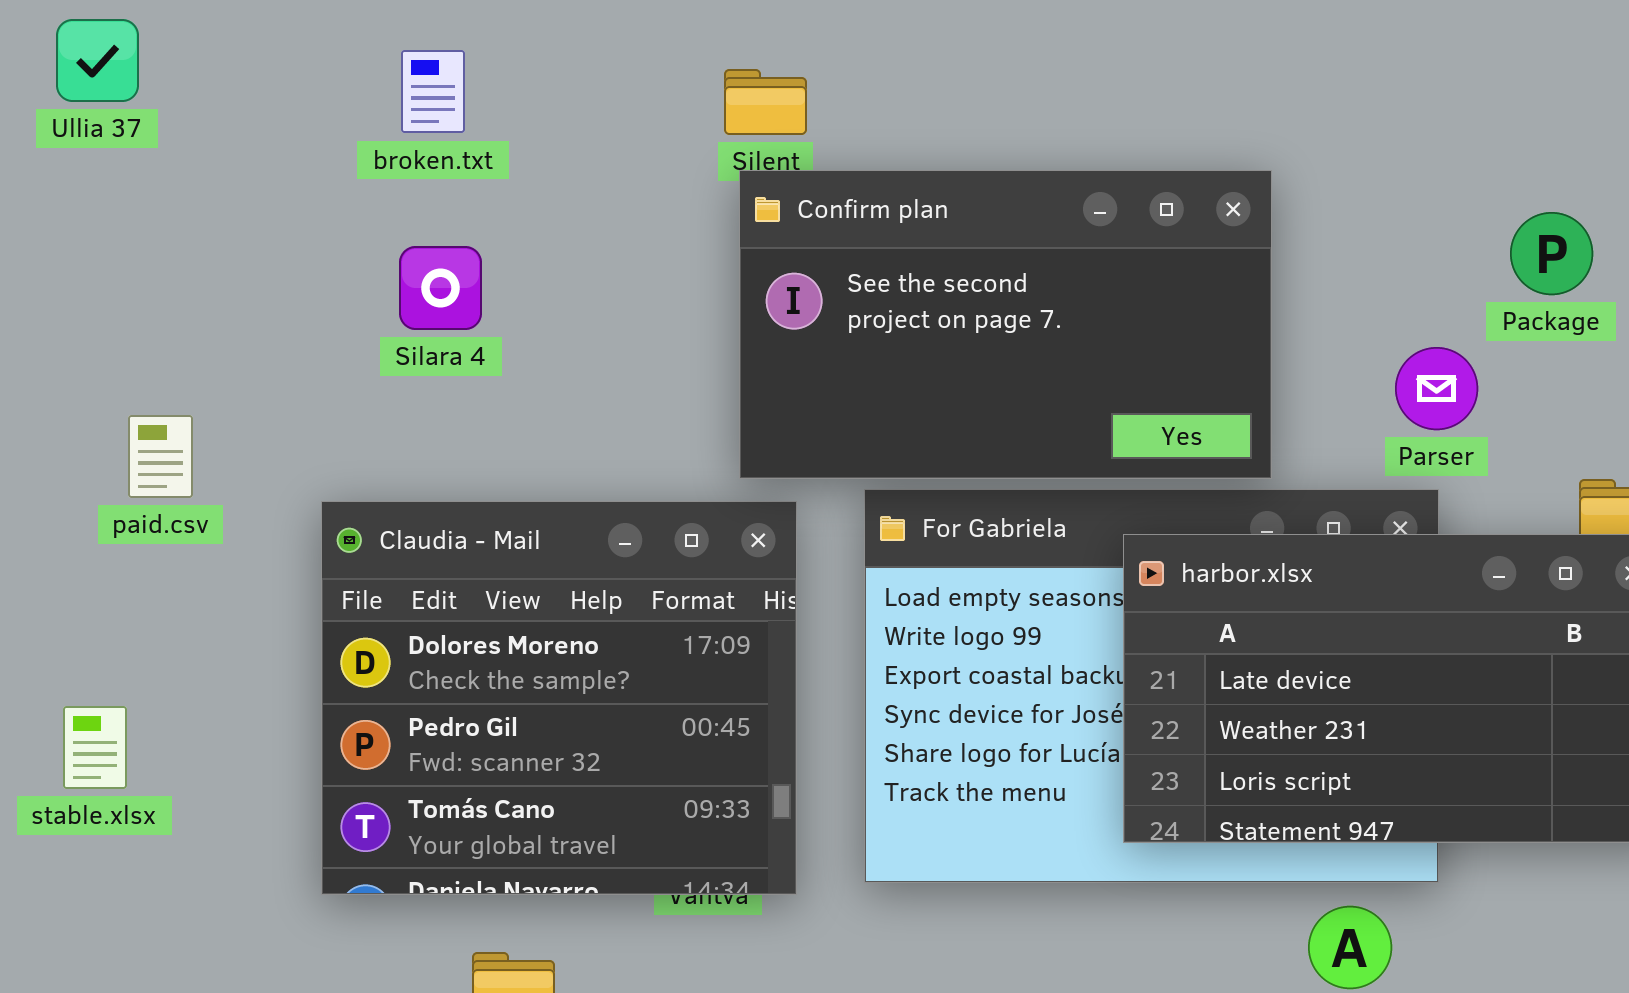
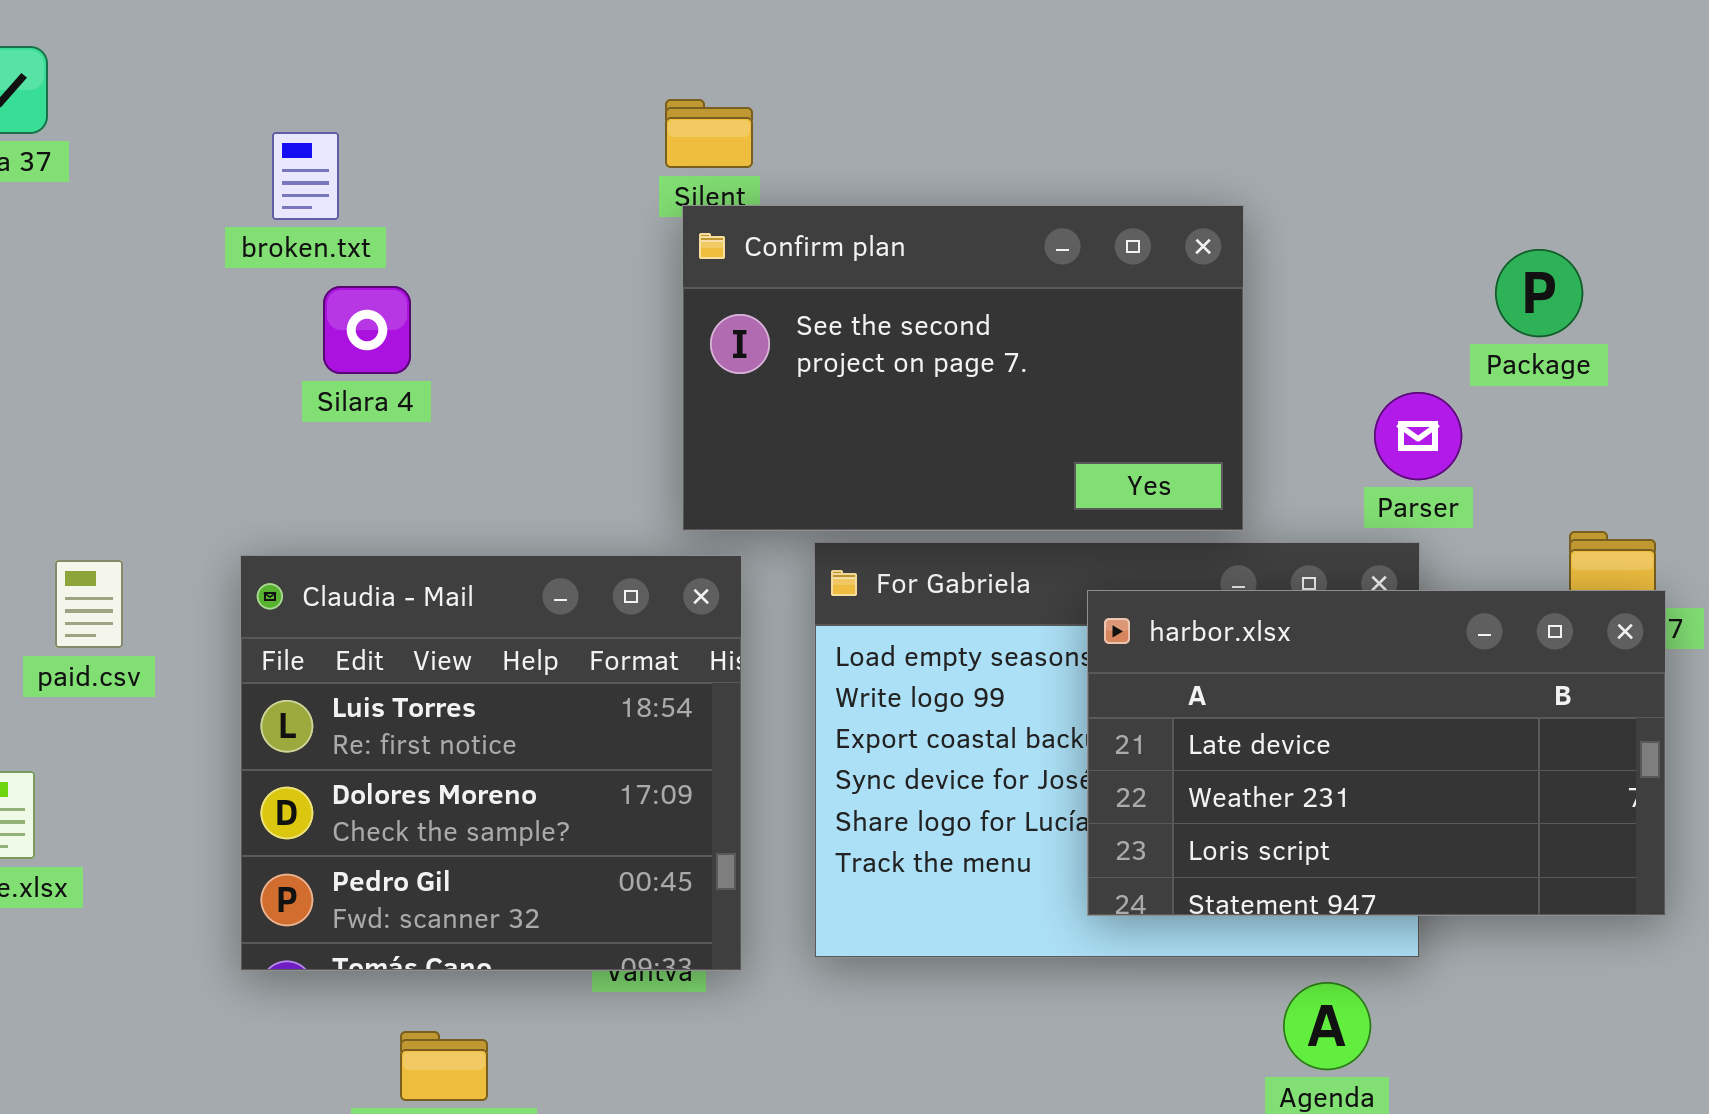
broken.txt: [401,50,465,133] -> [272,132,339,220], moved
paid.csv: [128,415,193,498] -> [55,560,123,648], moved
Claudia - Mail: [321,501,797,895] -> [240,555,742,971], scrolled up 1 row

